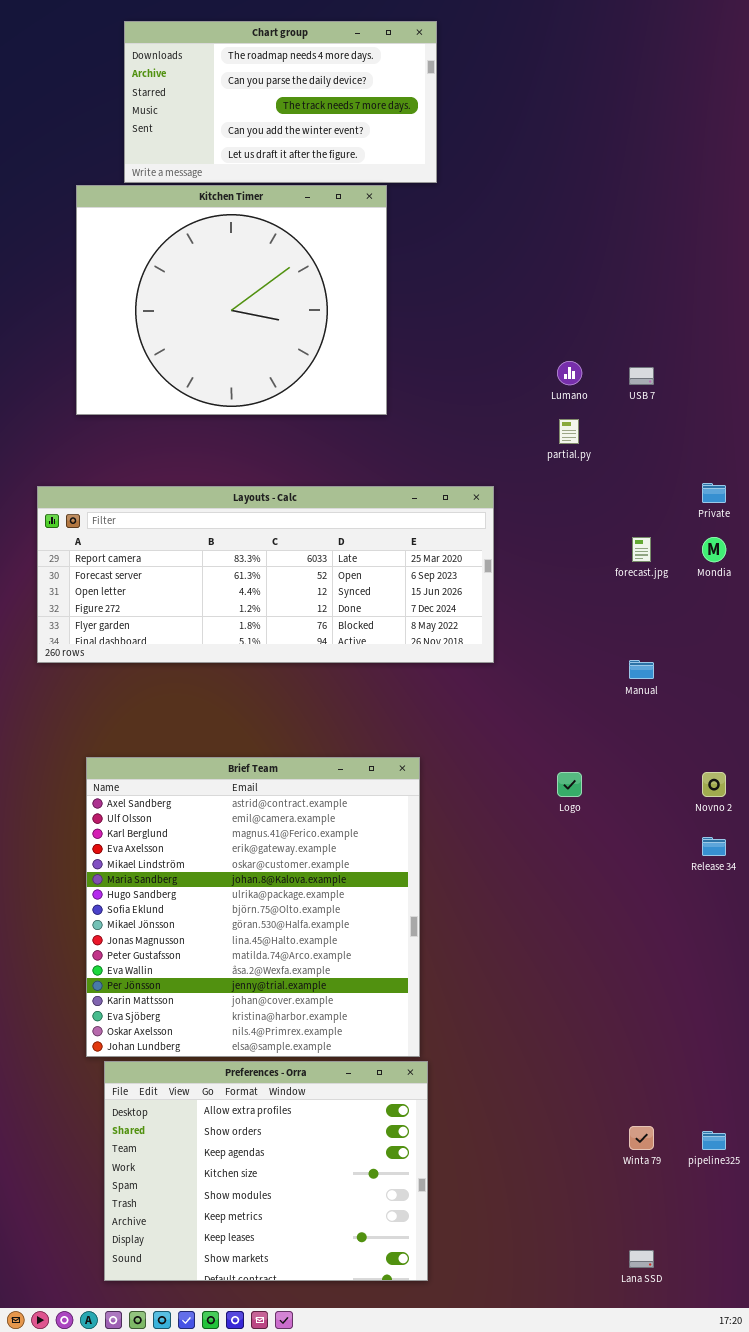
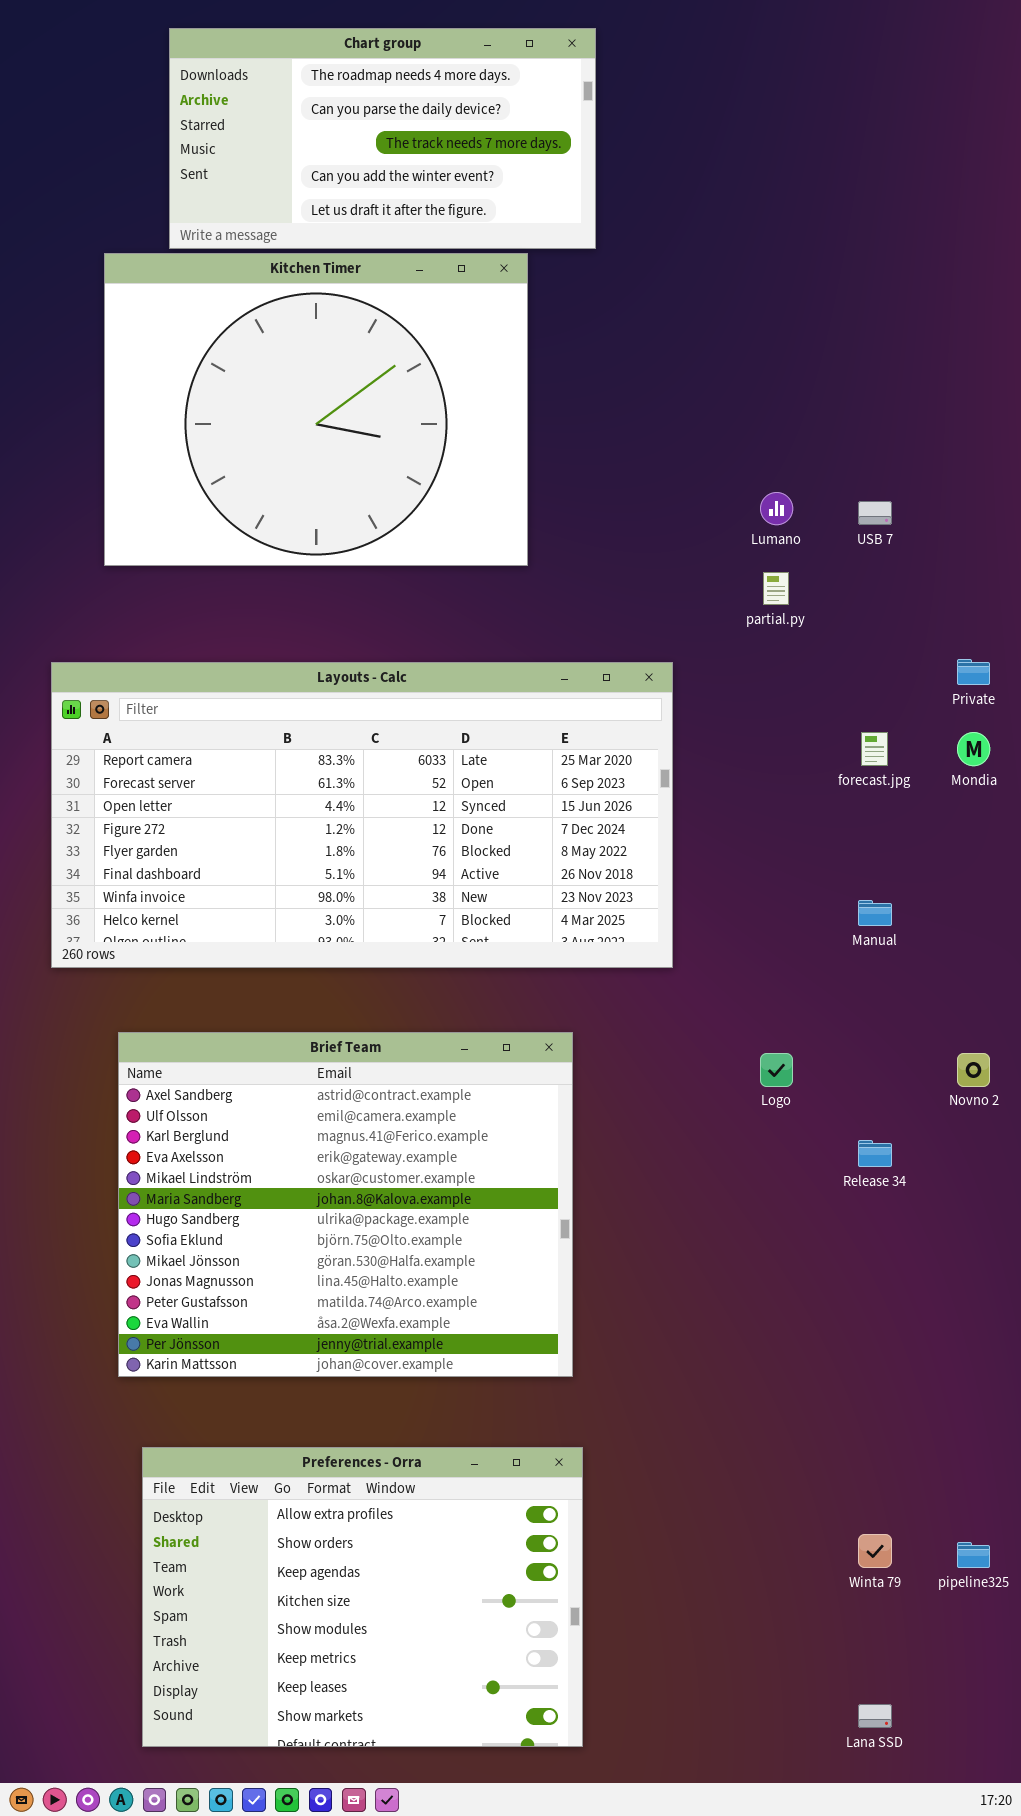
Layouts - Calc: [37,486,494,663] -> [51,662,673,968], resized
Brief Team: [86,757,420,1057] -> [118,1032,573,1377], resized
Release 34: [702,837,726,856] -> [858,1140,892,1167], moved

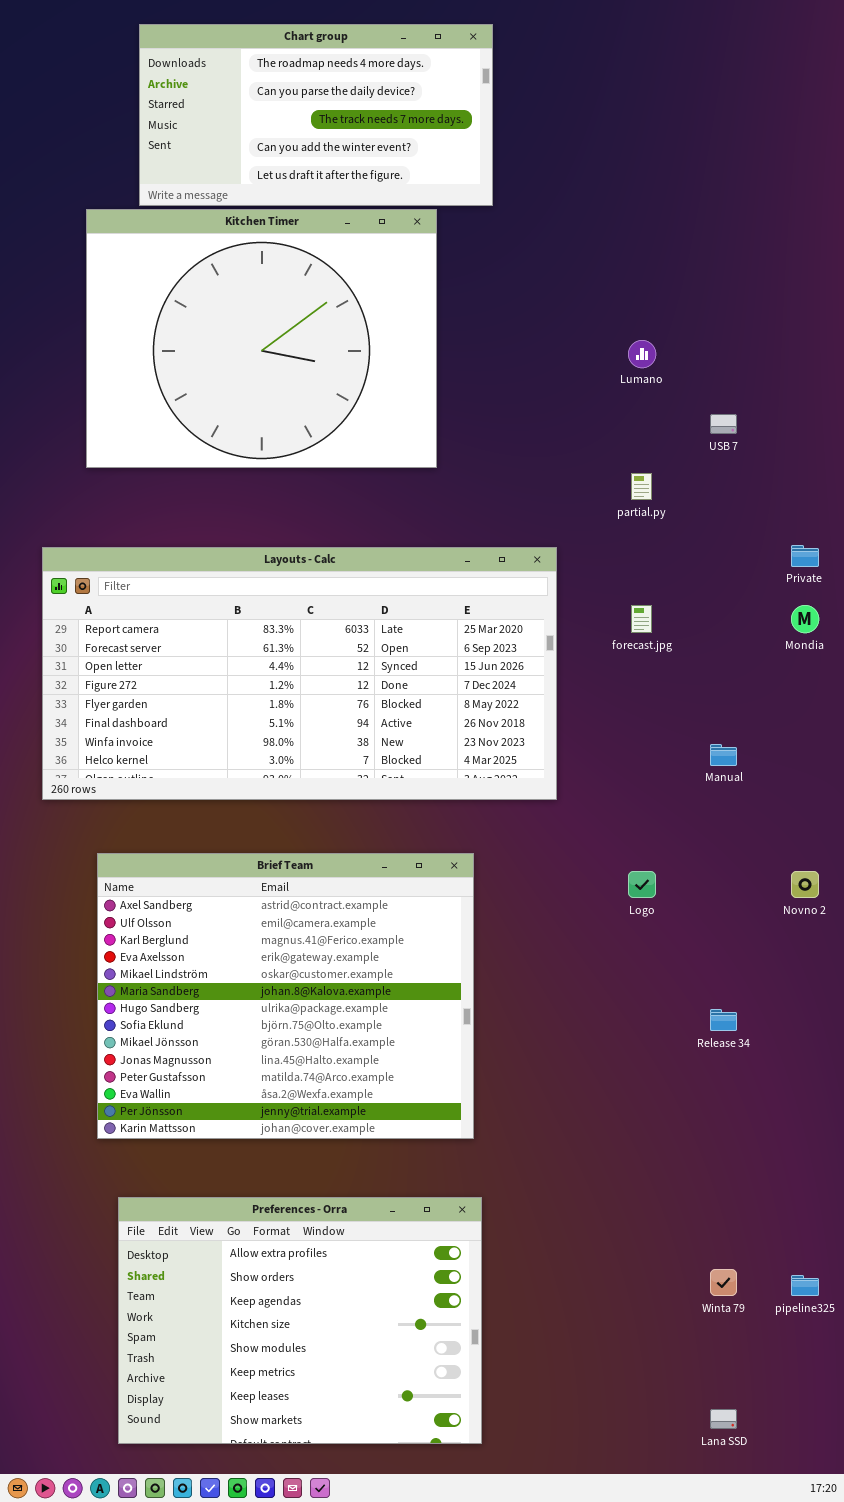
Lumano: [760,492,793,525] -> [628,340,656,368], moved
forecast.jpg: [861,732,888,766] -> [631,605,652,633], moved
Release 34: [858,1140,892,1167] -> [710,1009,737,1031], moved

